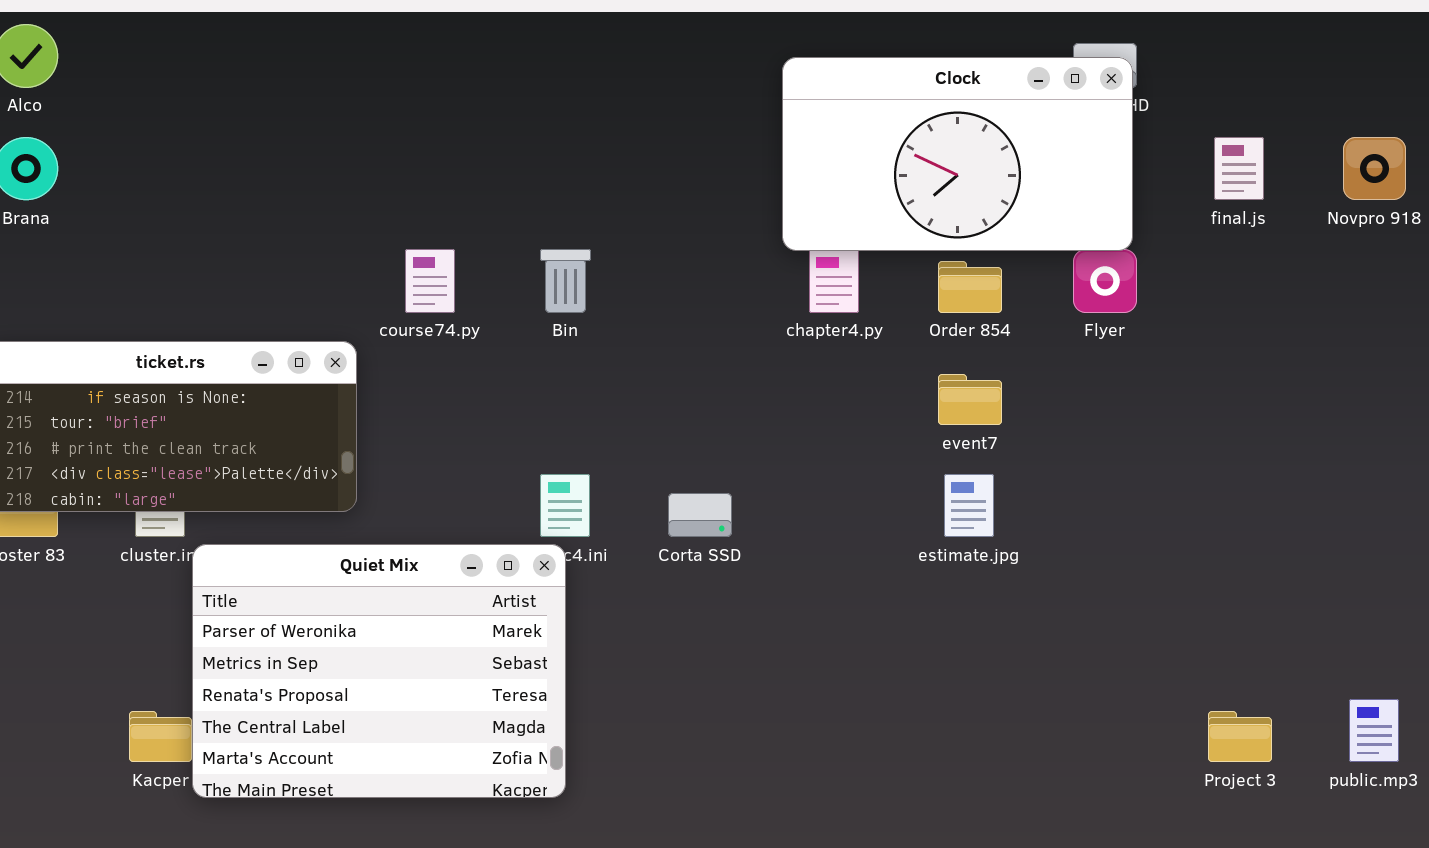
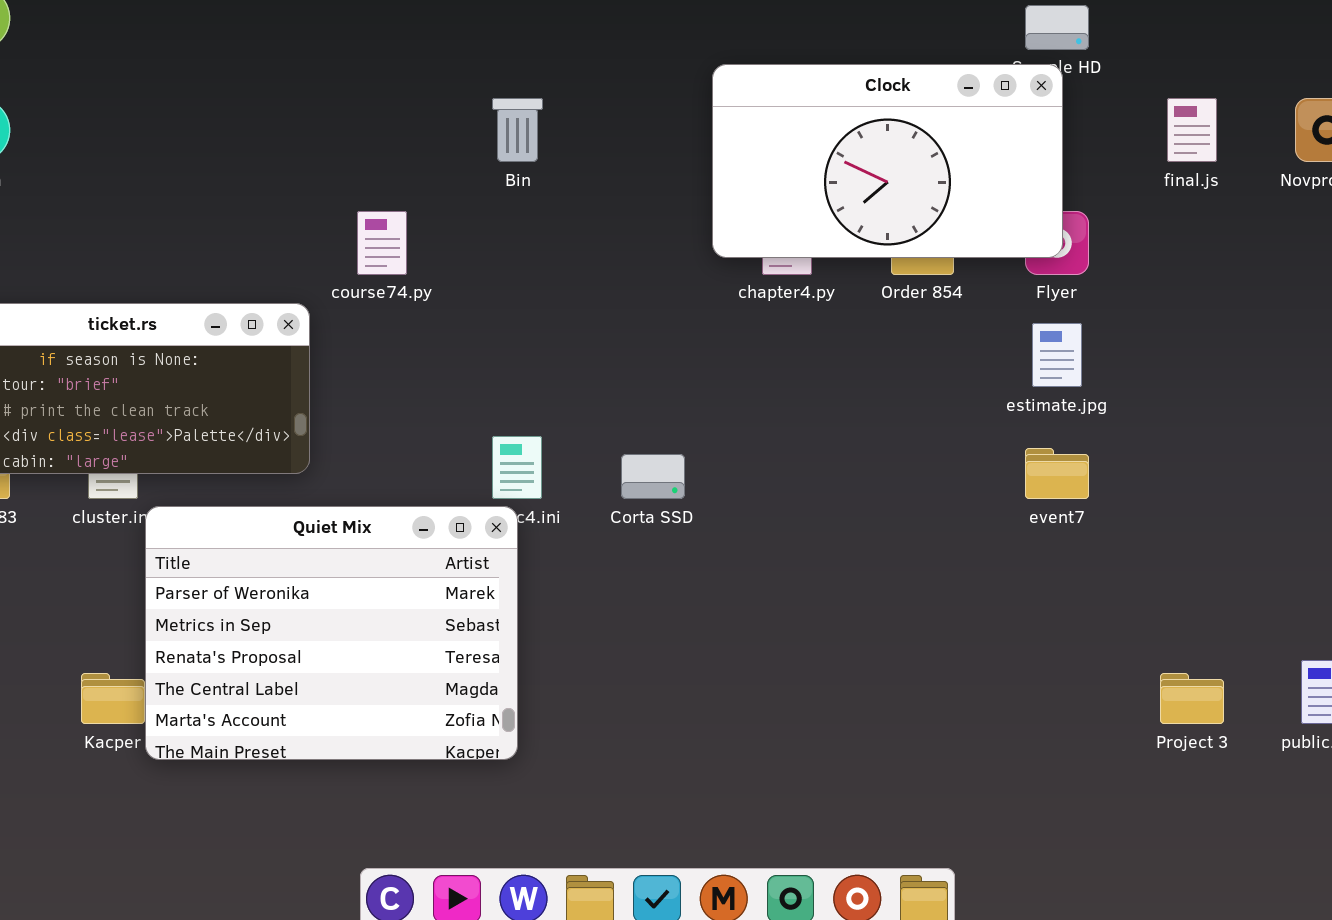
Clock: [782,57,1133,251] -> [712,64,1063,258], moved
Bin: [540,249,591,313] -> [492,98,543,162], moved
event7: [938,374,1002,425] -> [1025,448,1089,499], moved
estimate.jpg: [944,474,994,537] -> [1032,323,1082,387], moved

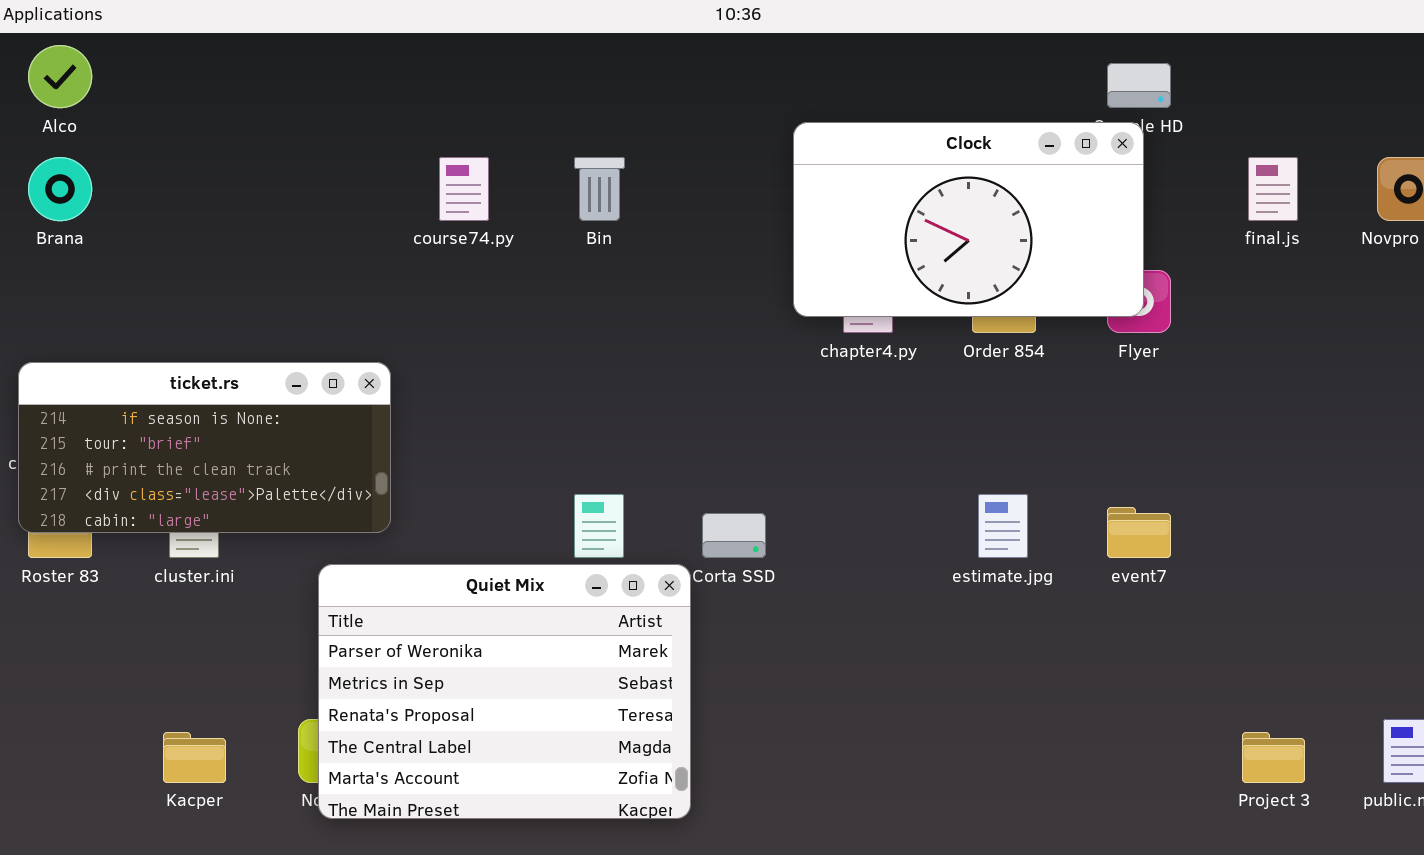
course74.py: [357,211,407,275] -> [439,157,489,221], moved
estimate.jpg: [1032,323,1082,387] -> [978,494,1028,558], moved
Quiet Mix: [145,506,518,760] -> [318,564,691,819], moved

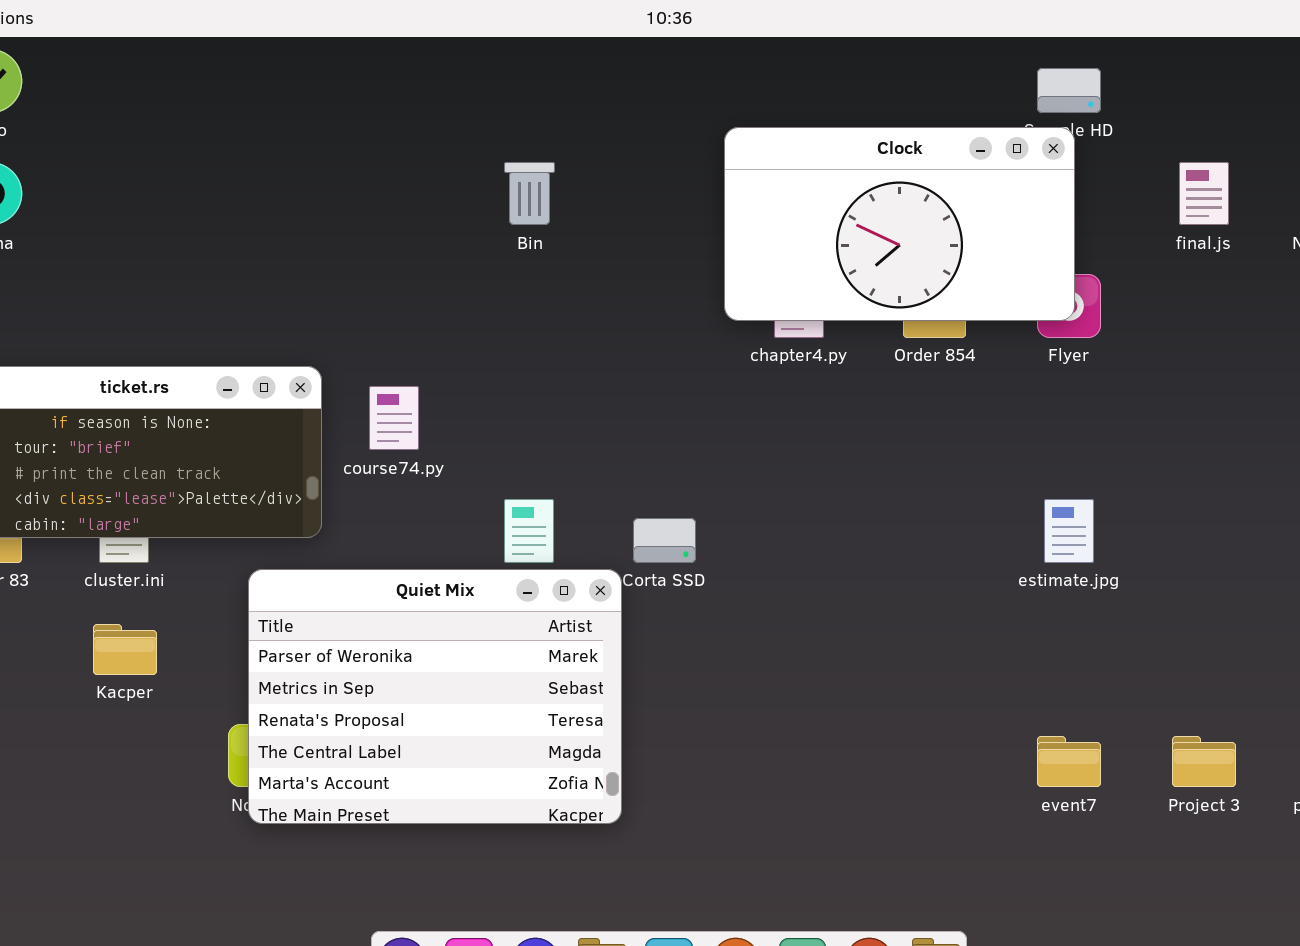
course74.py: [439,157,489,221] -> [369,386,419,450], moved
estimate.jpg: [978,494,1028,558] -> [1044,499,1094,563], moved
event7: [1107,507,1171,558] -> [1037,736,1101,787], moved
Kacper: [163,732,226,783] -> [93,624,157,675], moved

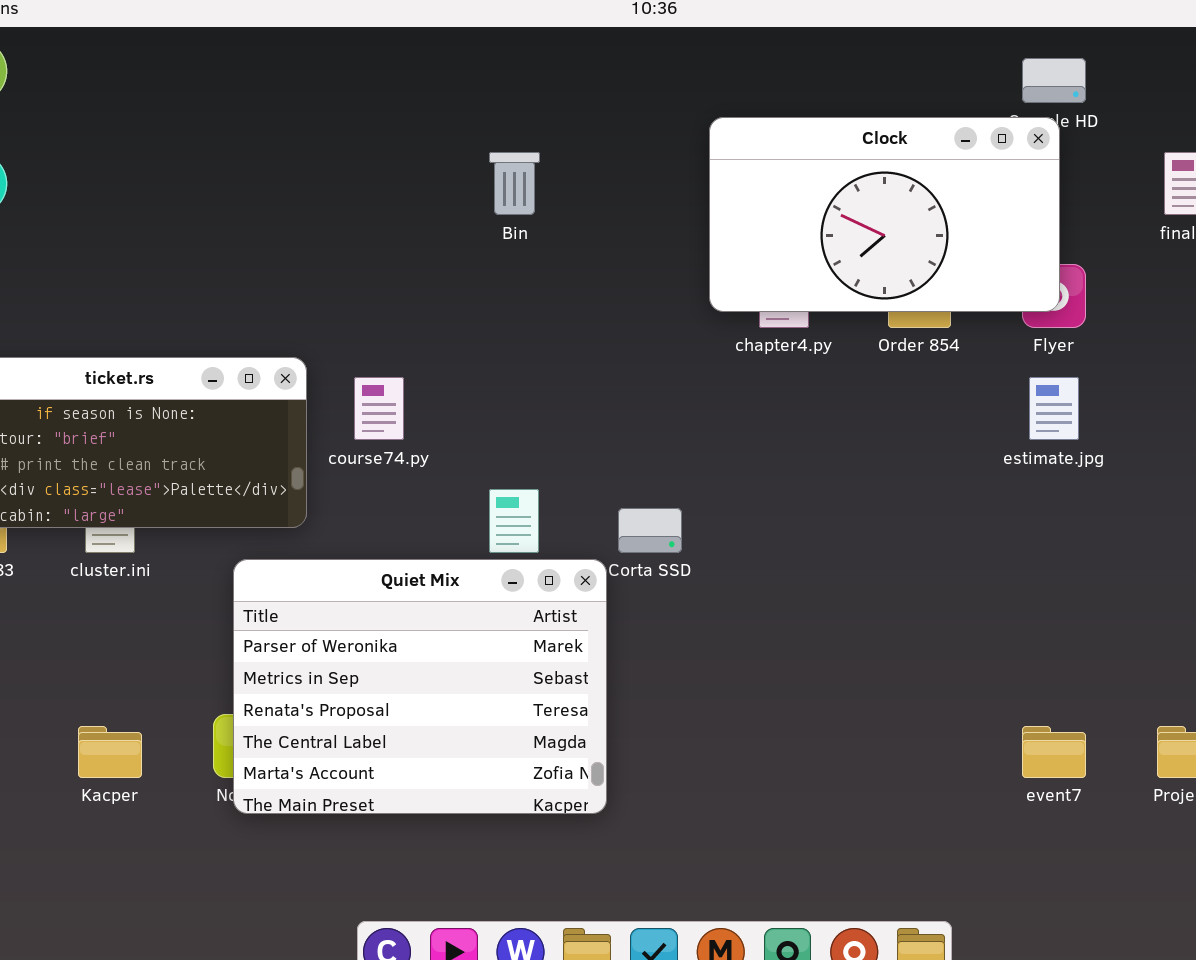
estimate.jpg: [1044,499,1094,563] -> [1029,377,1079,440], moved
Kacper: [93,624,157,675] -> [78,726,142,778], moved

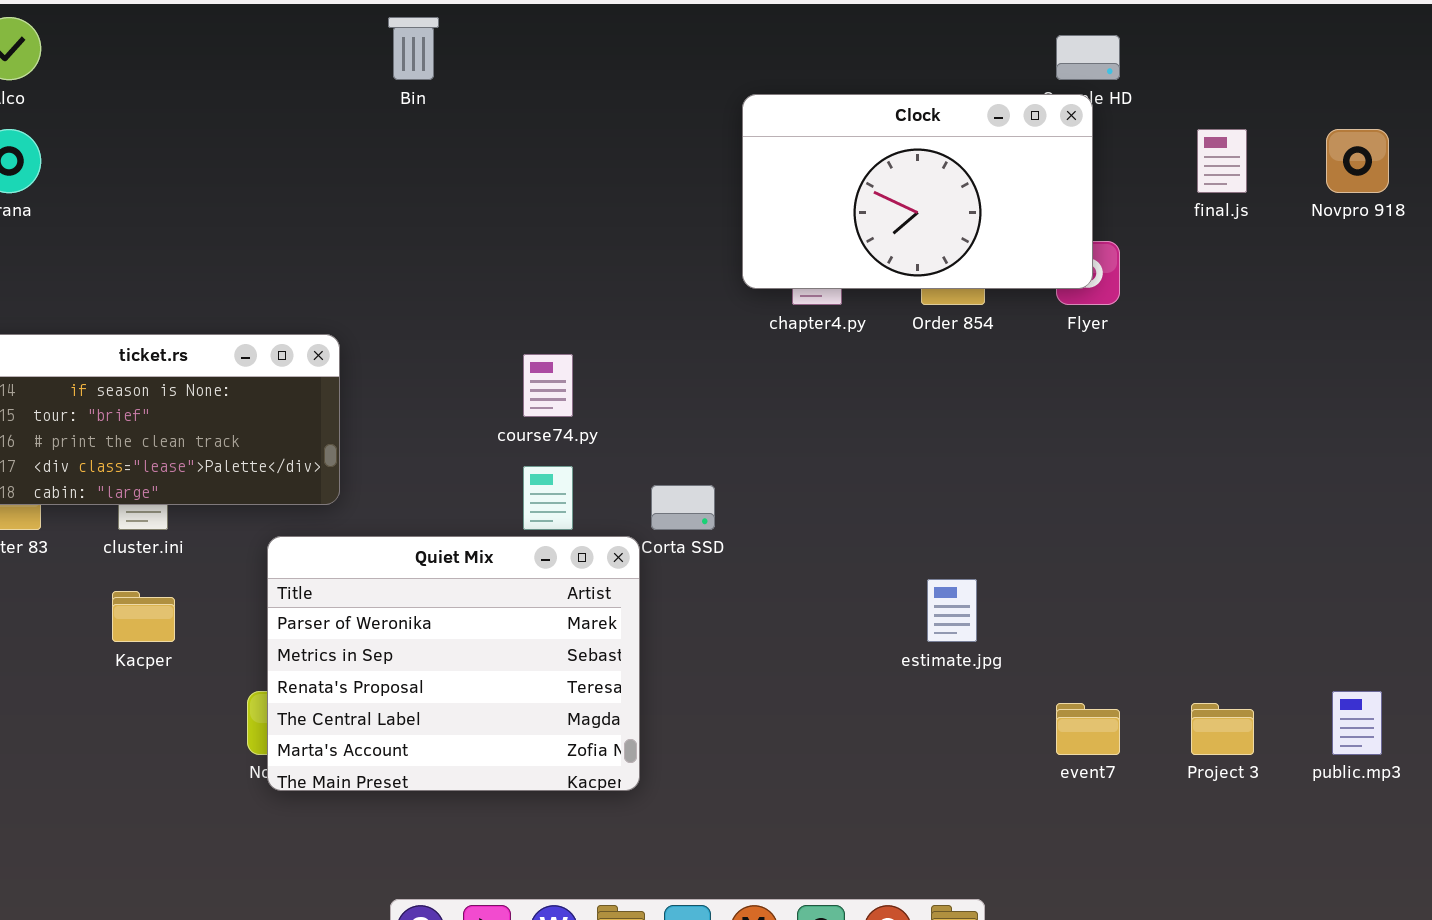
Bin: [489,152,540,215] -> [388,17,439,80], moved
course74.py: [354,377,404,440] -> [523,354,573,417], moved
estimate.jpg: [1029,377,1079,440] -> [927,579,977,642], moved
Kacper: [78,726,142,778] -> [112,591,175,642], moved

